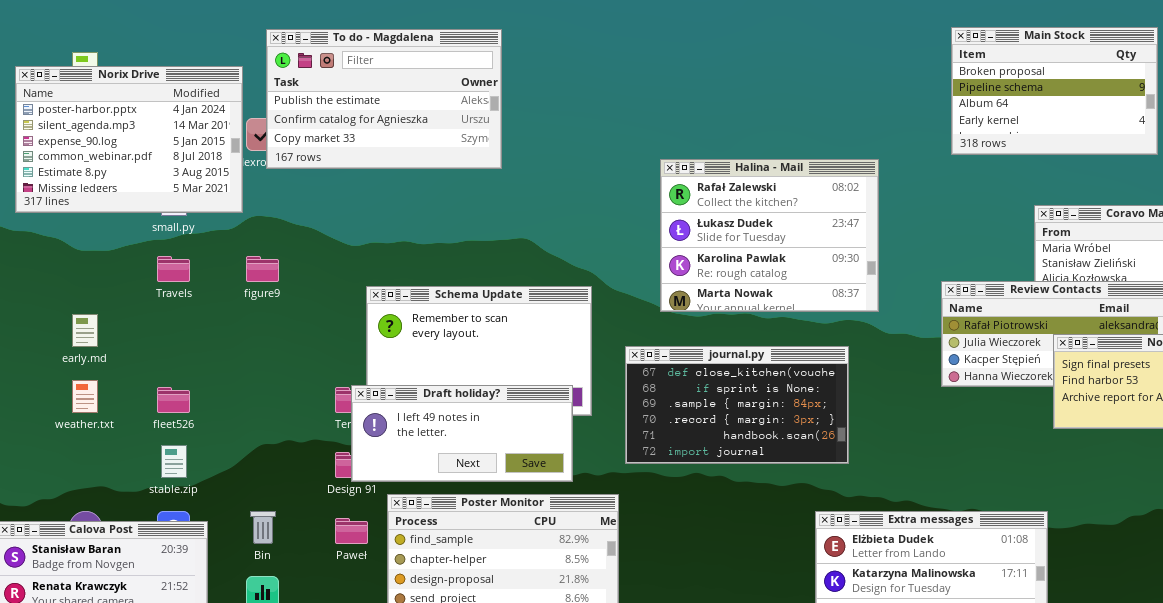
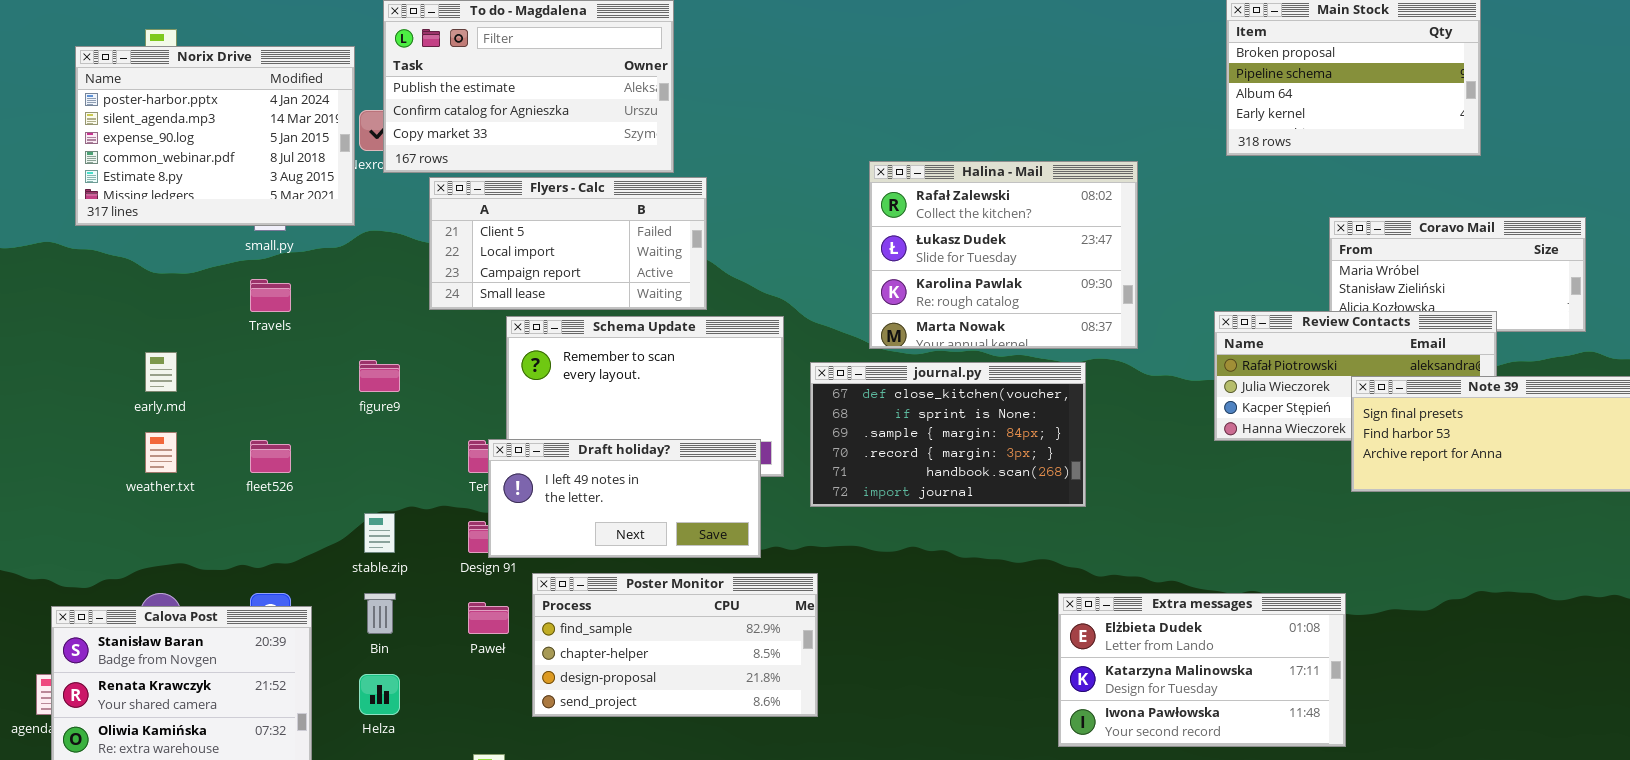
Flyers - Calc: none -> [429,177,707,310], opened
figure9: [246,256,279,282] -> [359,360,400,392], moved
journal.py: [625,346,849,464] -> [810,362,1086,507], moved
stable.zip: [161,445,187,478] -> [364,513,395,553], moved

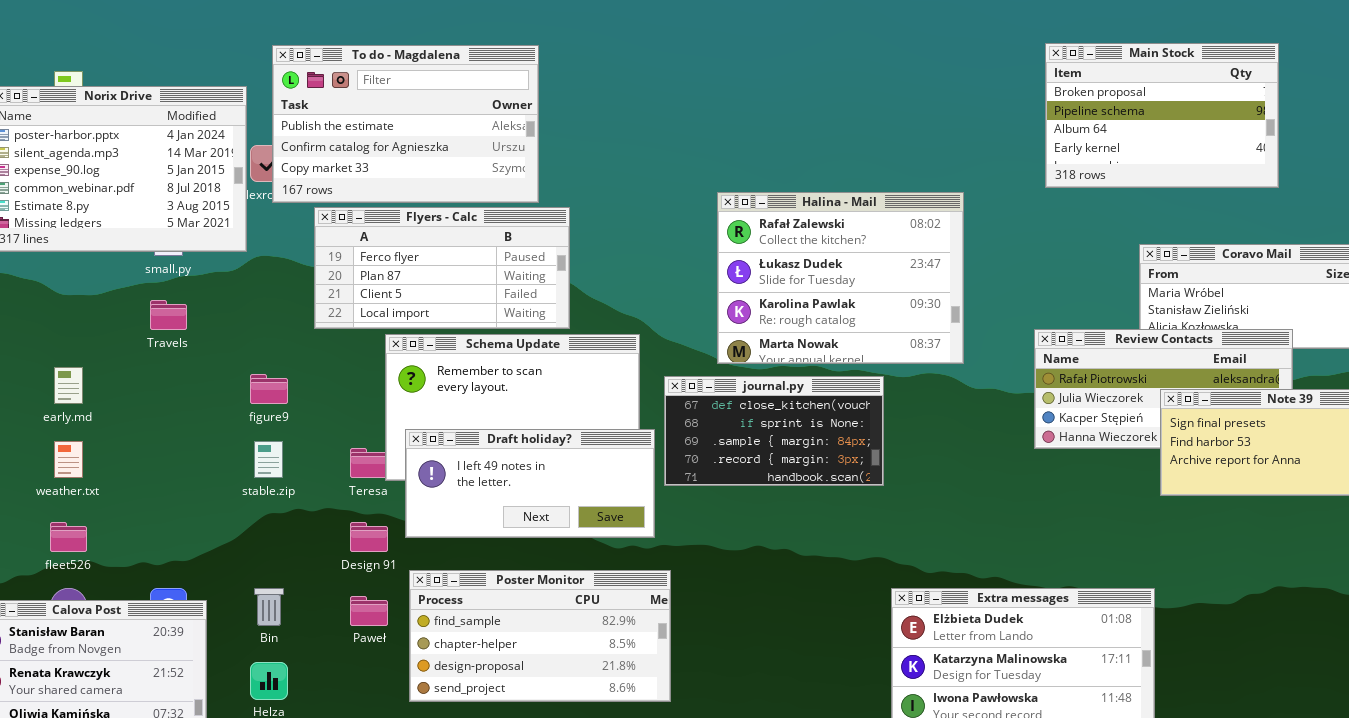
Flyers - Calc: [429,177,707,310] -> [314,207,570,329], scrolled up 2 rows
journal.py: [810,362,1086,507] -> [664,376,884,486], resized
Draft holiday?: [488,439,761,558] -> [405,429,655,538], moved
fleet526: [250,440,291,473] -> [50,522,87,552], moved
stable.zip: [364,513,395,553] -> [254,441,283,478], moved

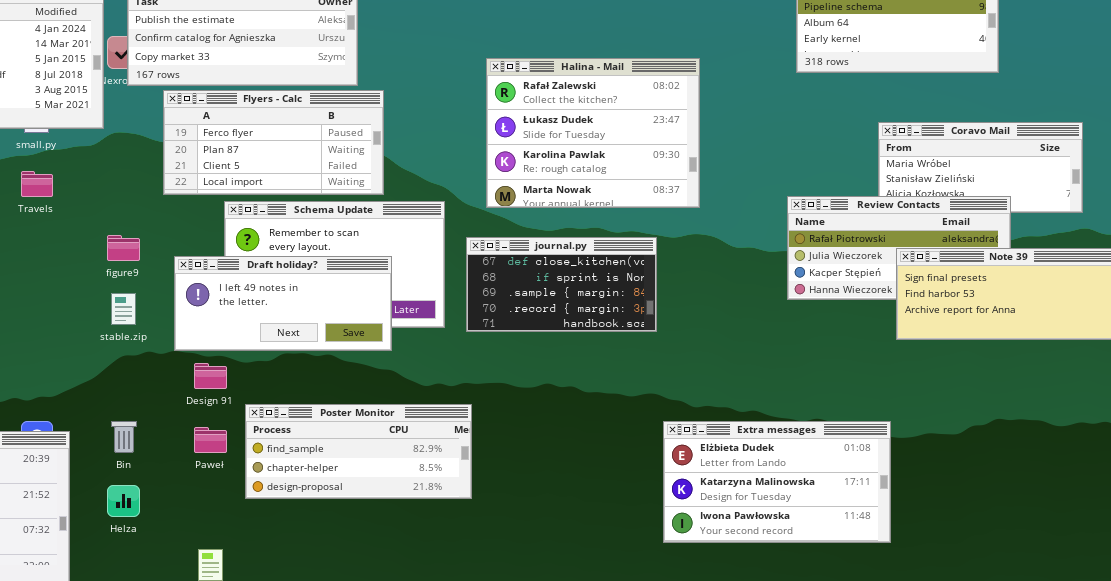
Halina - Mail: [717,192,964,364] -> [486,58,700,208], moved
Draft holiday?: [405,429,655,538] -> [174,256,392,351], moved
Poster Monitor: [409,570,671,702] -> [245,404,472,499], resized

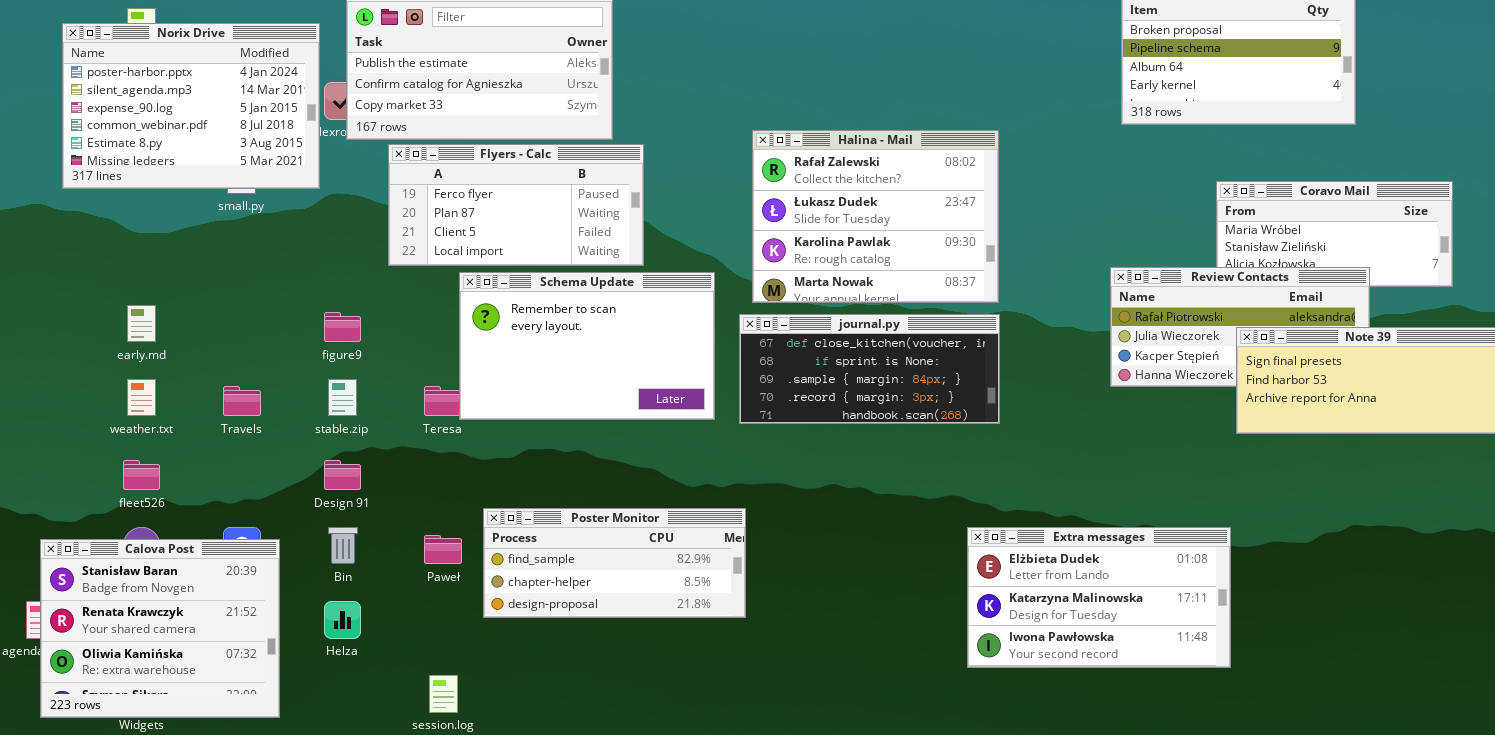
Halina - Mail: [486,58,700,208] -> [752,130,999,303], moved
Travels: [21,171,53,197] -> [223,386,261,416], moved
journal.py: [466,237,657,332] -> [739,314,1000,424], resized
Draft holiday?: [174,256,392,351] -> none, closed
Design 91: [194,363,227,389] -> [324,460,361,490], moved

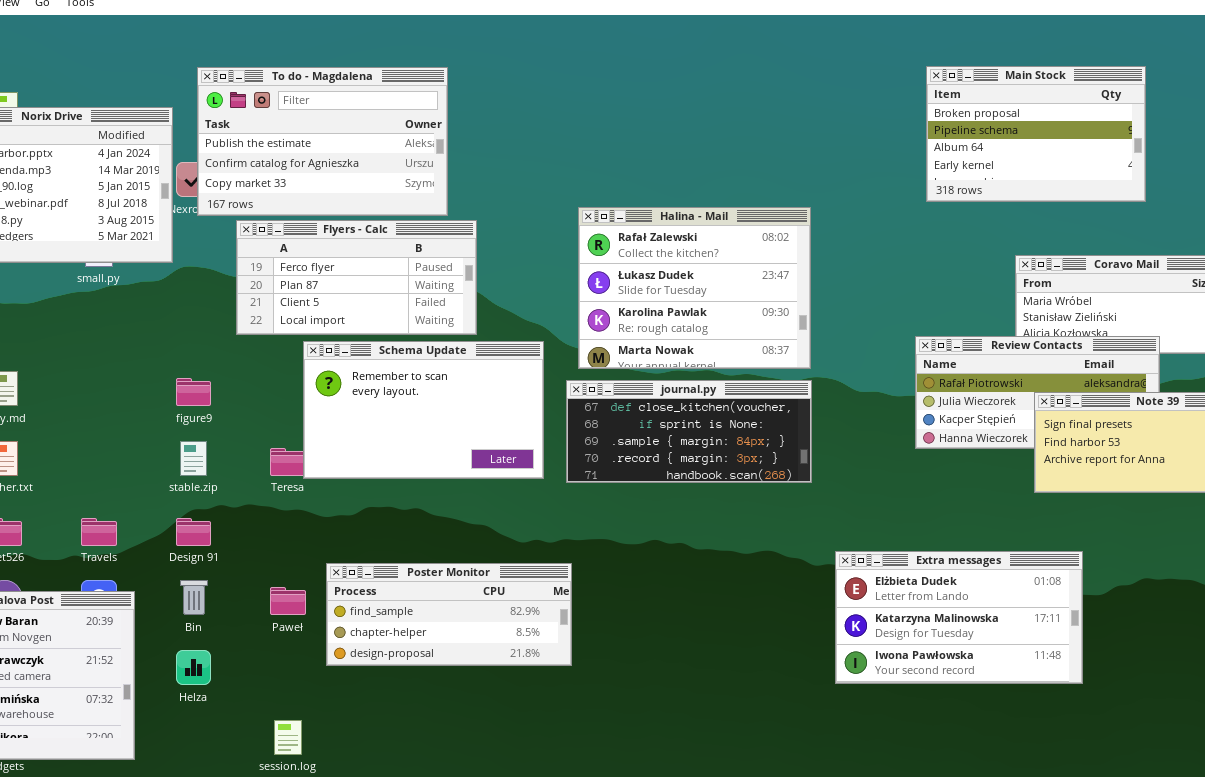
Travels: [223,386,261,416] -> [81,518,117,546], moved
Extra messages: [967,527,1231,668] -> [835,551,1083,684], moved

